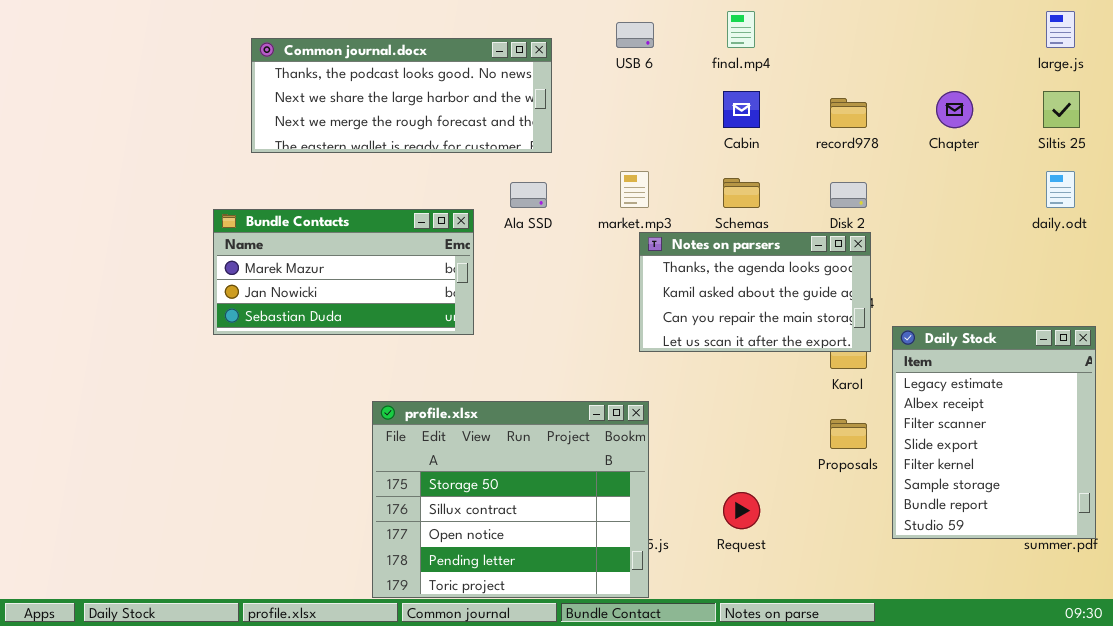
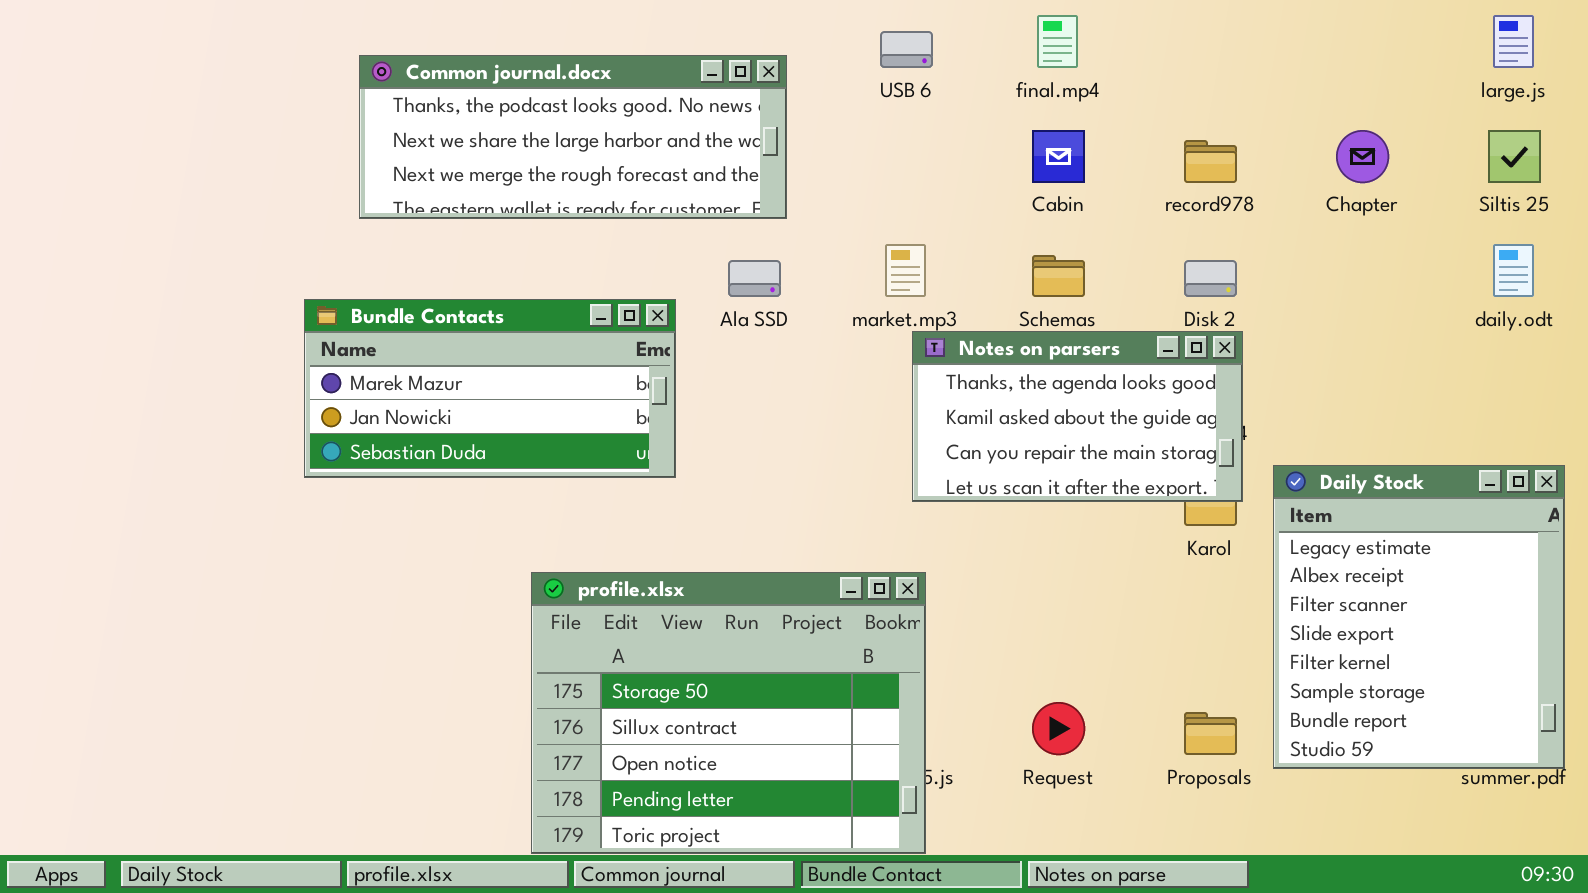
Proposals: [830,419,867,449] -> [1184,712,1237,755], moved

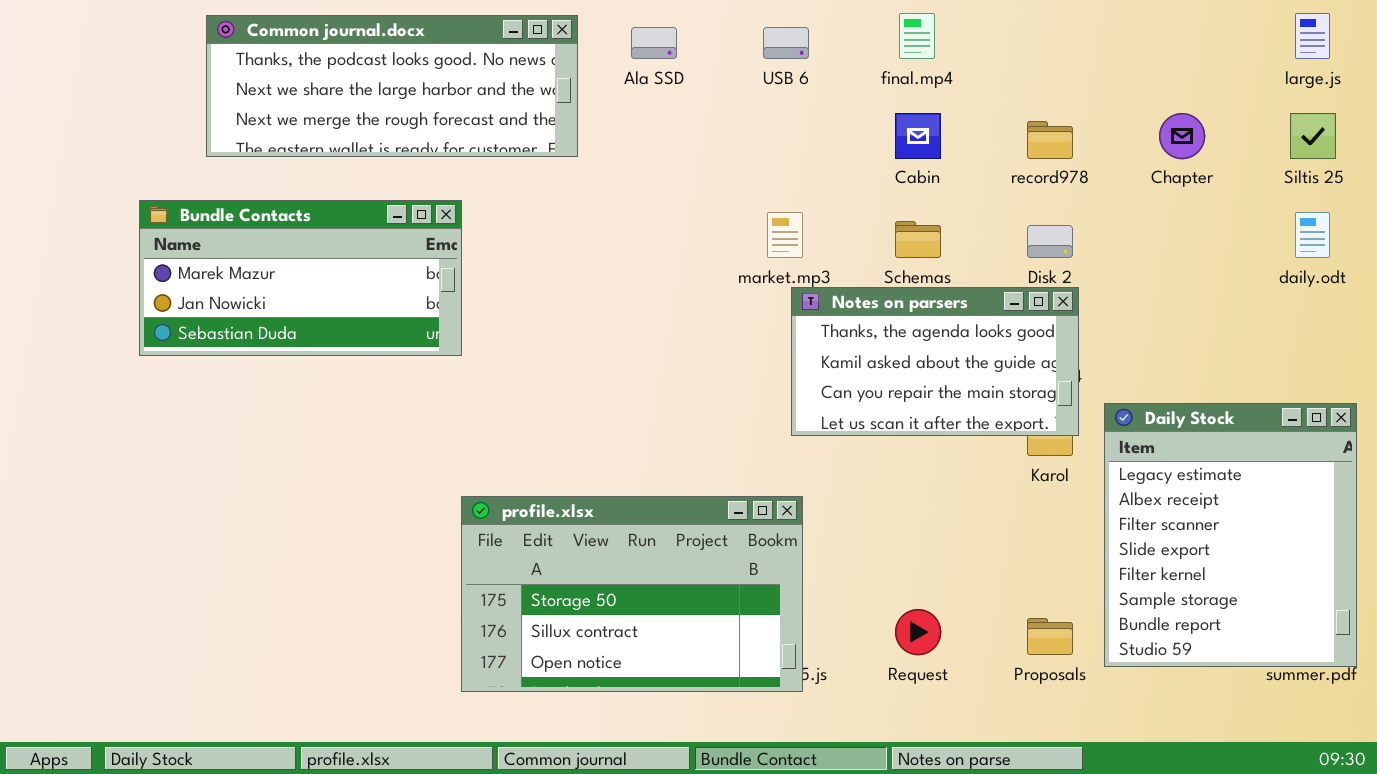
Common journal.docx: [359,55,787,219] -> [206,15,578,157], moved
Ala SSD: [728,260,781,297] -> [631,27,677,59], moved
Bundle Contacts: [304,299,676,478] -> [139,200,462,356], moved
profile.xlsx: [531,572,926,854] -> [461,496,803,692], resized

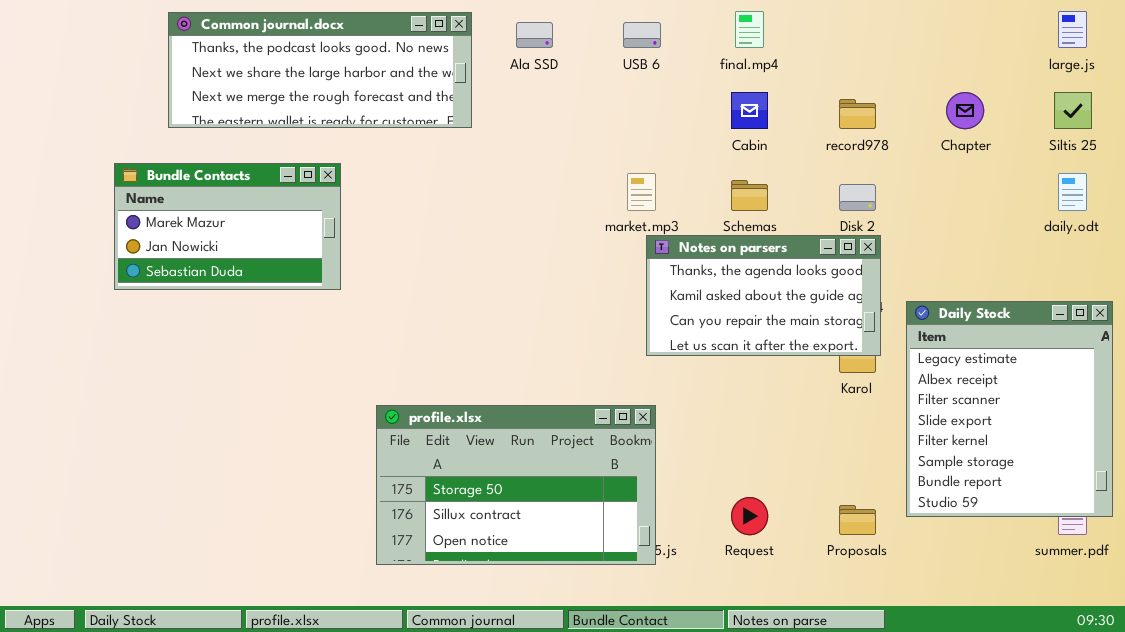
Bundle Contacts: [139,200,462,356] -> [114,163,341,290], resized
Daily Stock: [1104,403,1357,667] -> [906,301,1113,517], moved

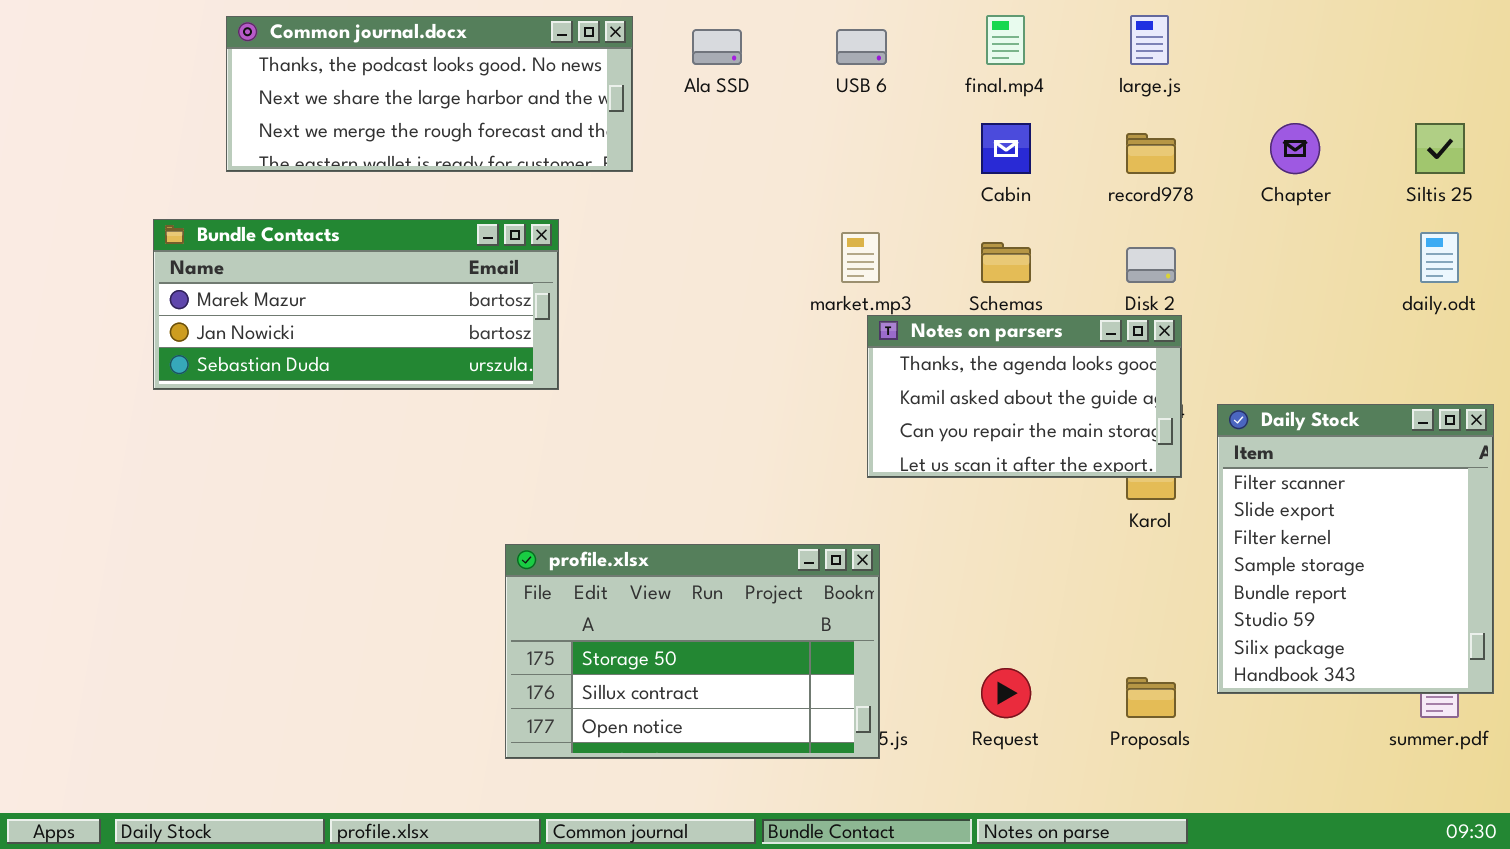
large.js: [1058,11,1087,48] -> [1130,15,1169,65], moved
Bundle Contacts: [114,163,341,290] -> [153,219,559,390], resized
Daily Stock: [906,301,1113,517] -> [1217,404,1494,694], scrolled down 2 rows

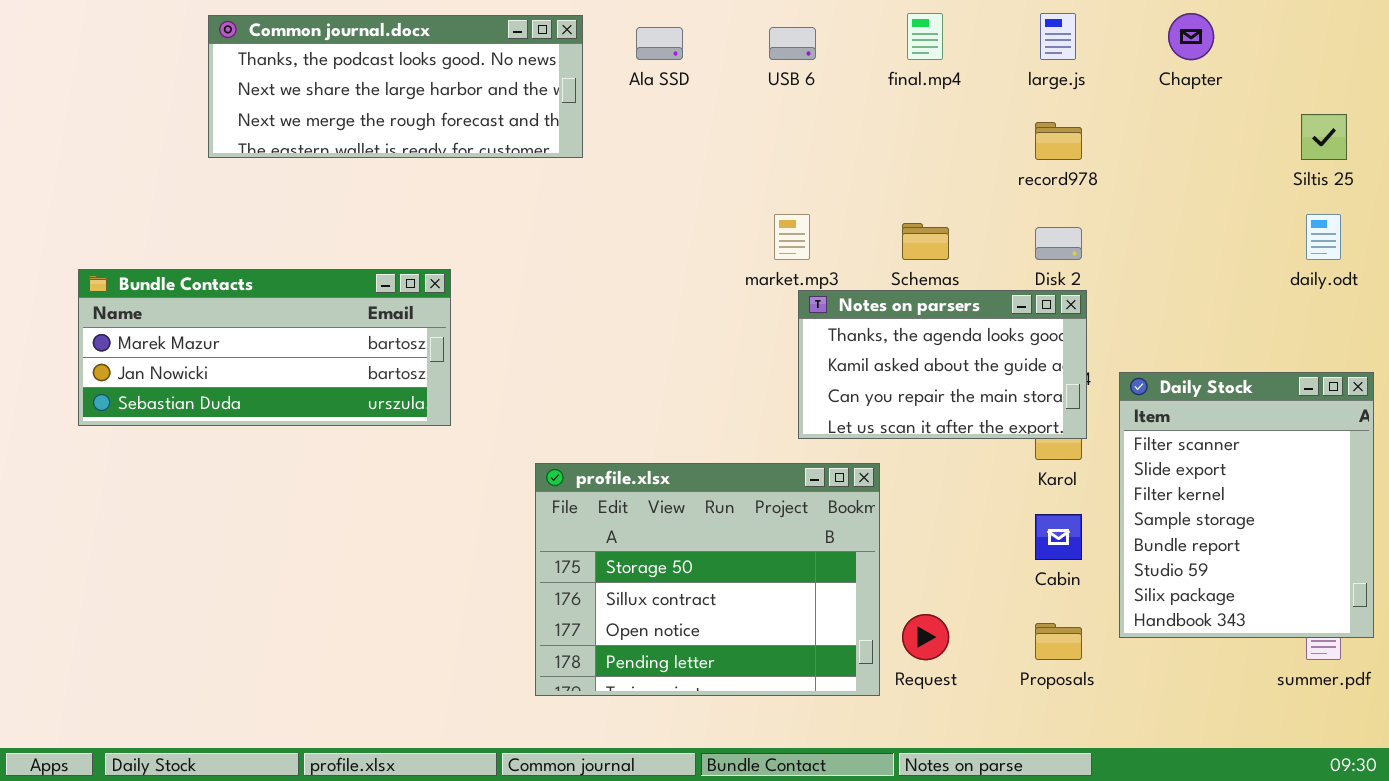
Cabin: [981,123,1031,174] -> [1035,514,1082,560], moved
Chapter: [1270,123,1320,174] -> [1168,13,1214,60], moved
Bundle Contacts: [153,219,559,390] -> [78,269,451,426], moved
profile.xlsx: [505,544,880,759] -> [535,463,880,696], moved, resized

